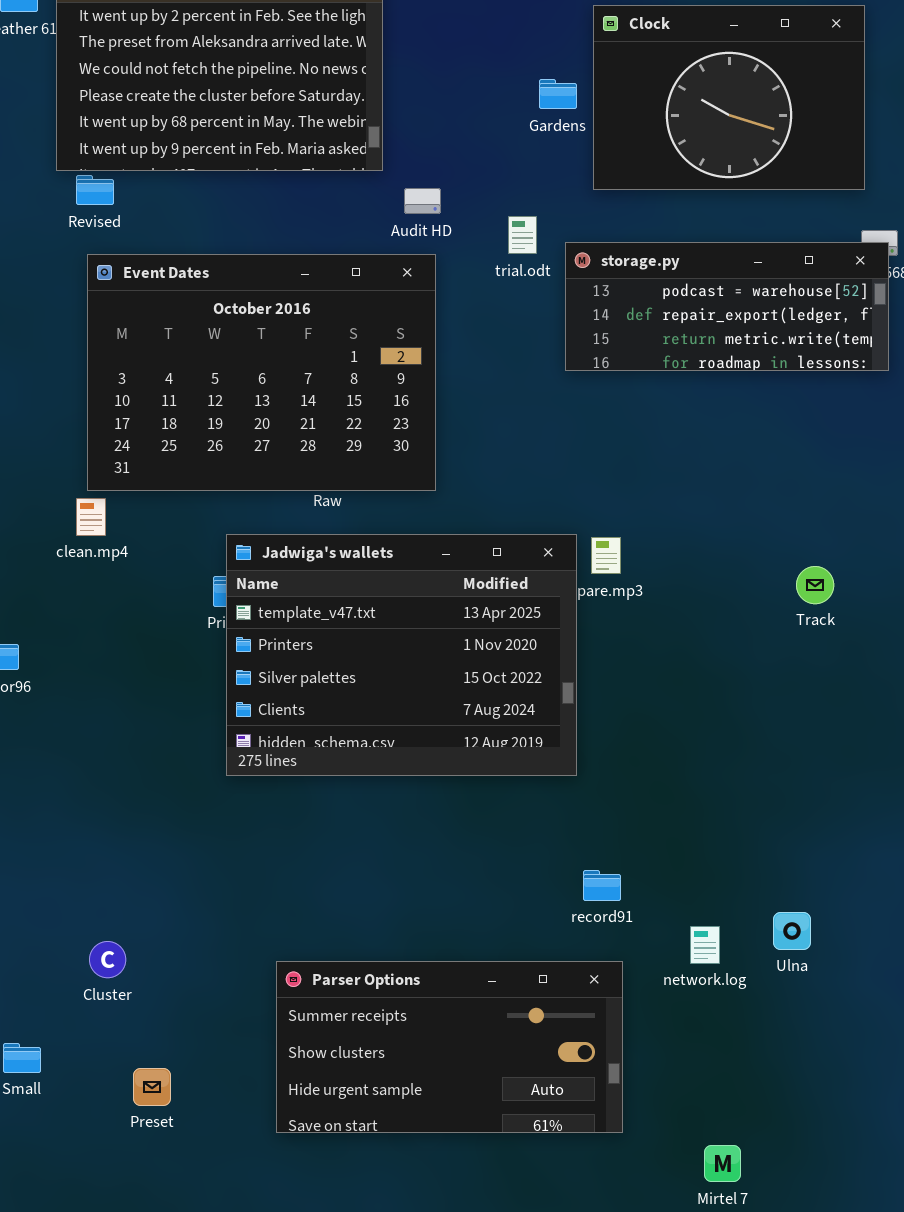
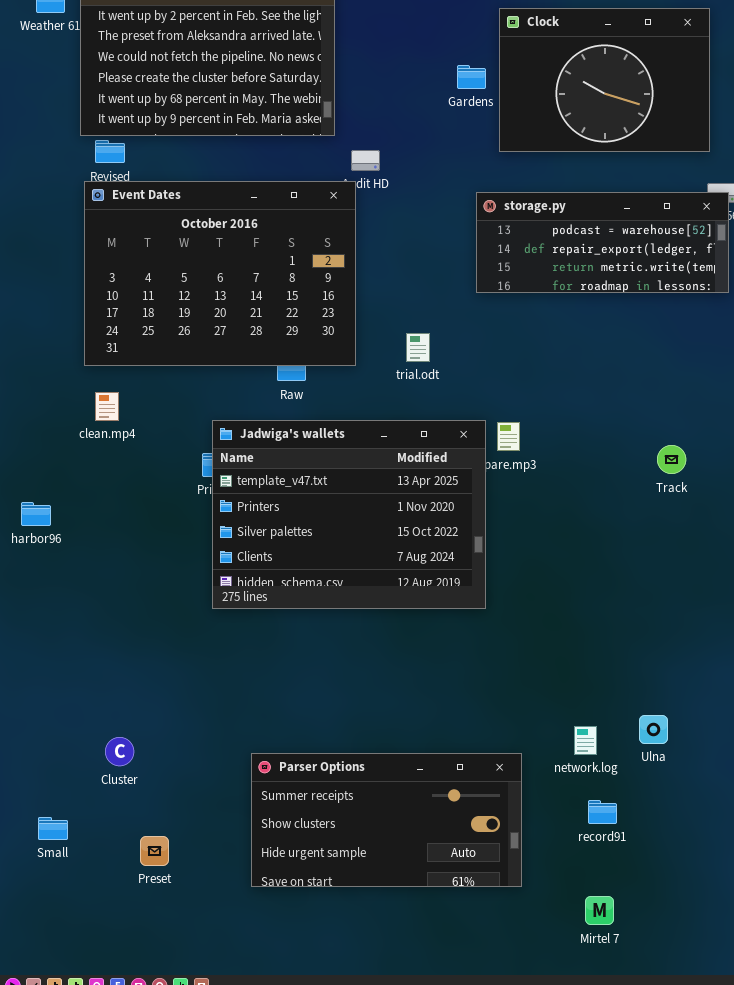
trial.odt: [508,216,537,254] -> [406,333,430,362], moved
Event Dates: [87,254,436,491] -> [84,181,356,366], moved
record91: [583,870,621,901] -> [588,800,617,824], moved

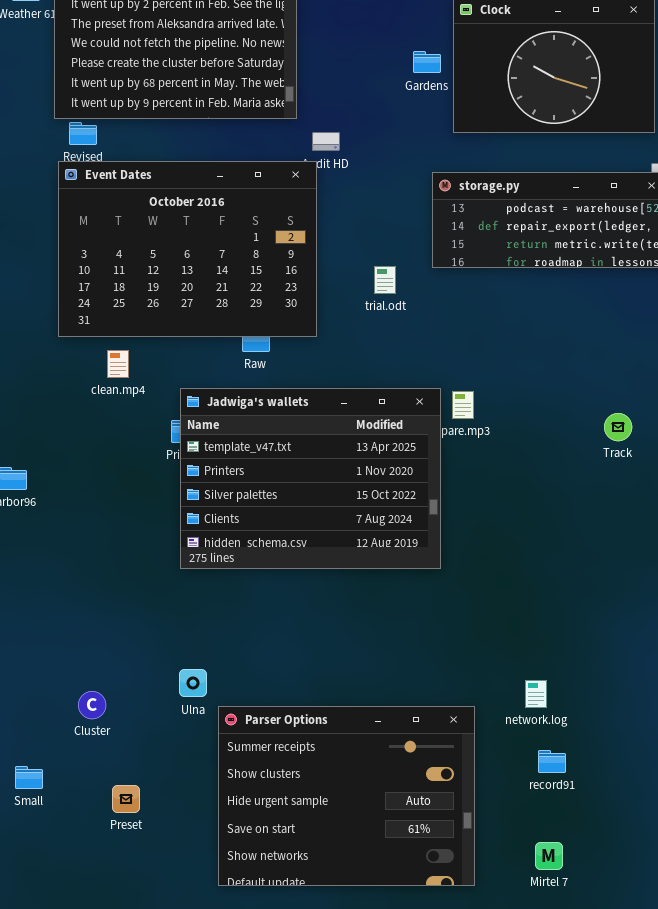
trial.odt: [406,333,430,362] -> [374,266,396,294], moved
clean.mp4: [95,392,119,421] -> [107,350,129,378], moved
Ulna: [639,715,668,744] -> [179,669,207,697], moved
Parser Options: [251,753,522,887] -> [218,706,475,886], resized

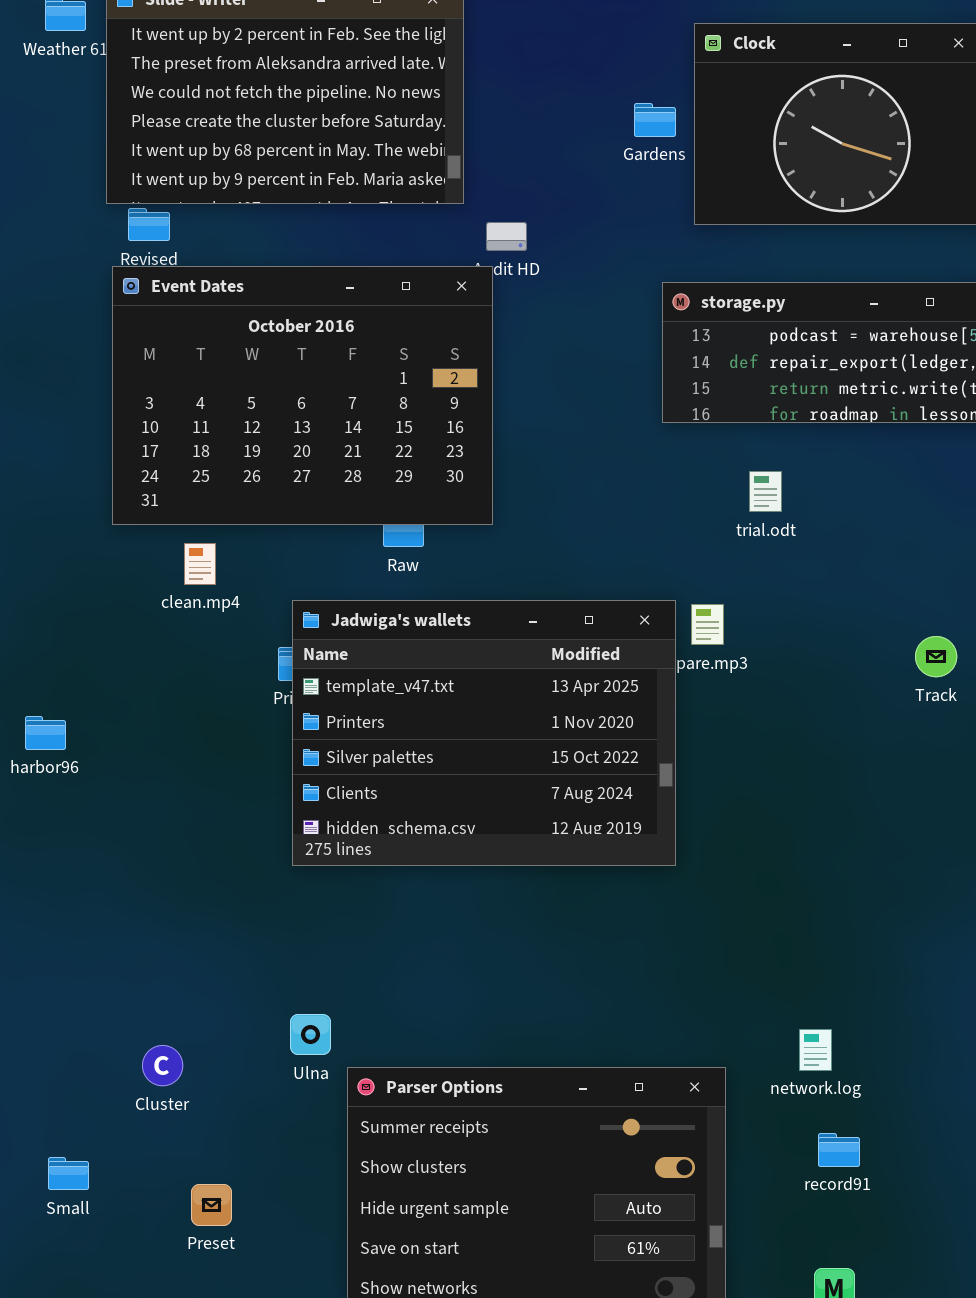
trial.odt: [374,266,396,294] -> [749,471,782,512], moved

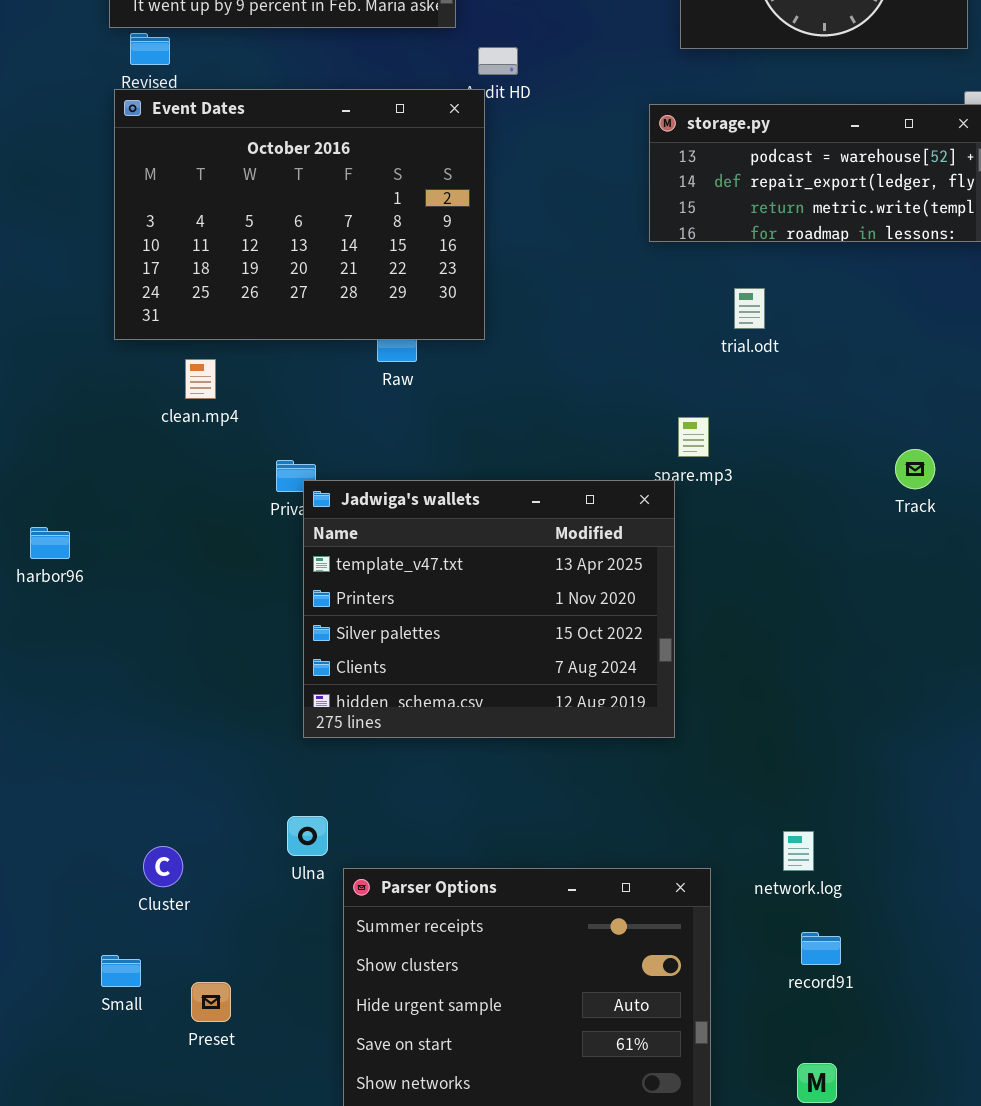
Jadwiga's wallets: [292,600,676,866] -> [303,480,675,738], moved
Small: [48,1157,89,1190] -> [101,955,141,987], moved

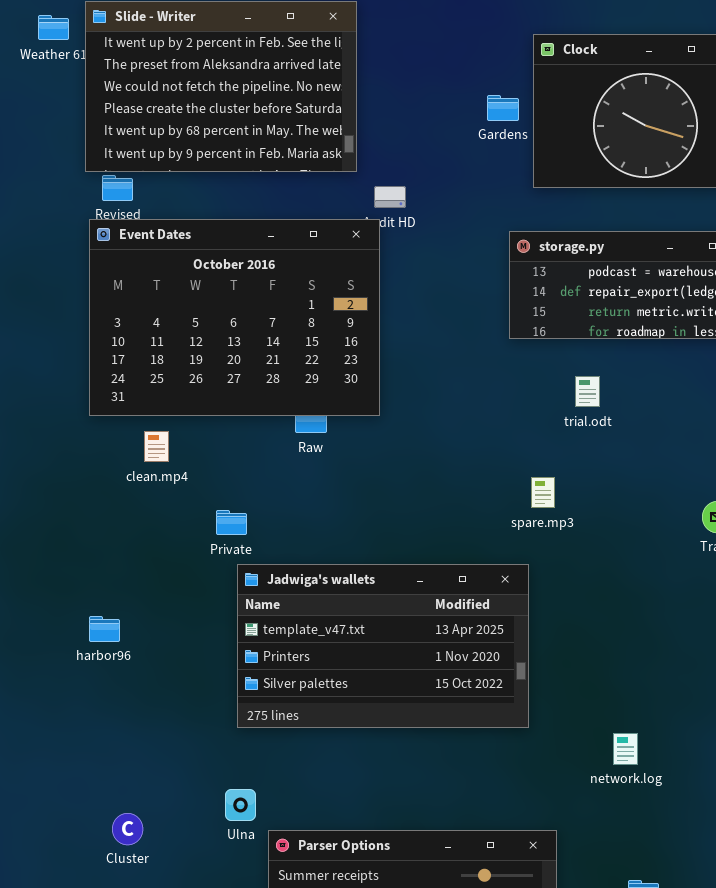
Jadwiga's wallets: [303,480,675,738] -> [237,564,529,728], resized
harbor96: [30,527,70,559] -> [89,616,120,642], moved
network.log: [783,831,814,871] -> [613,733,638,765], moved

